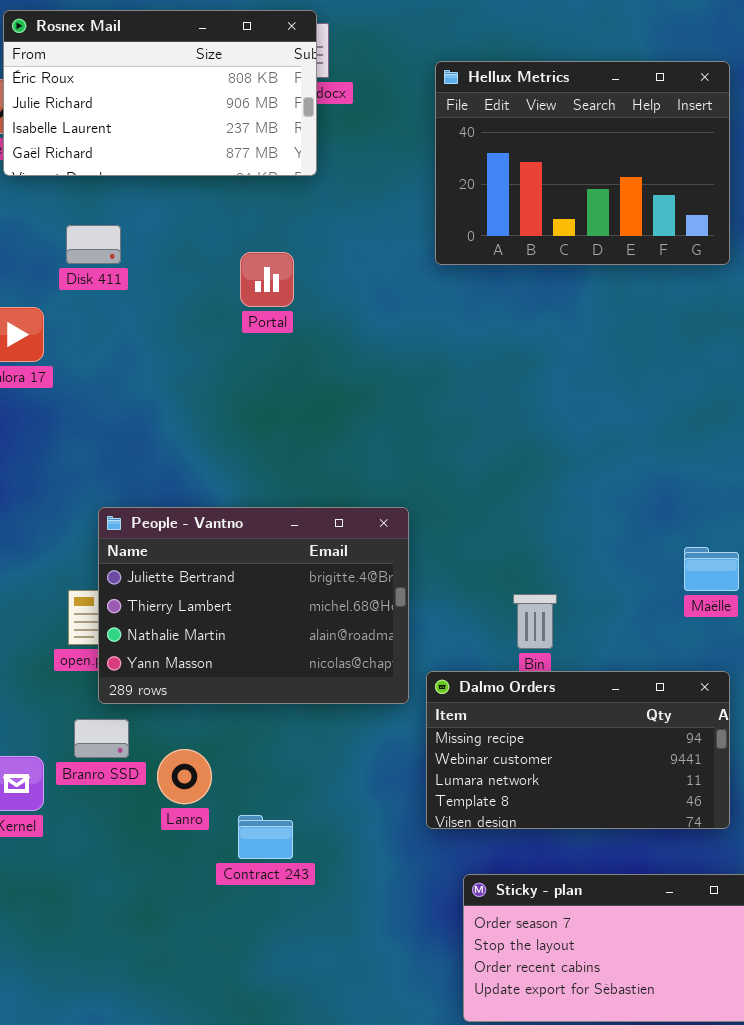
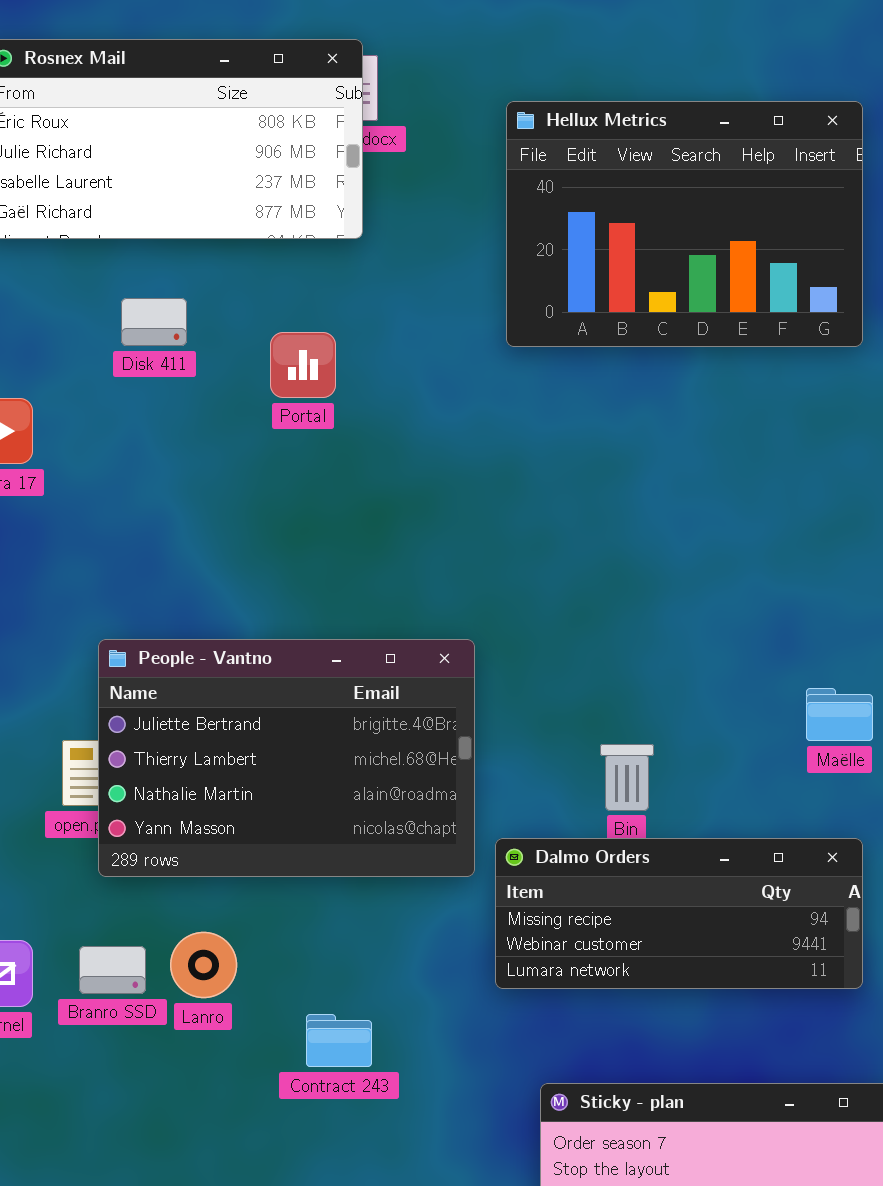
Disk 411: [66,225,121,264] -> [121,298,187,346], moved
Dalmo Orders: [426,671,730,829] -> [495,838,863,989], resized
Branro SSD: [74,719,129,758] -> [79,946,146,994], moved
Contract 243: [238,815,293,859] -> [306,1014,372,1067], moved

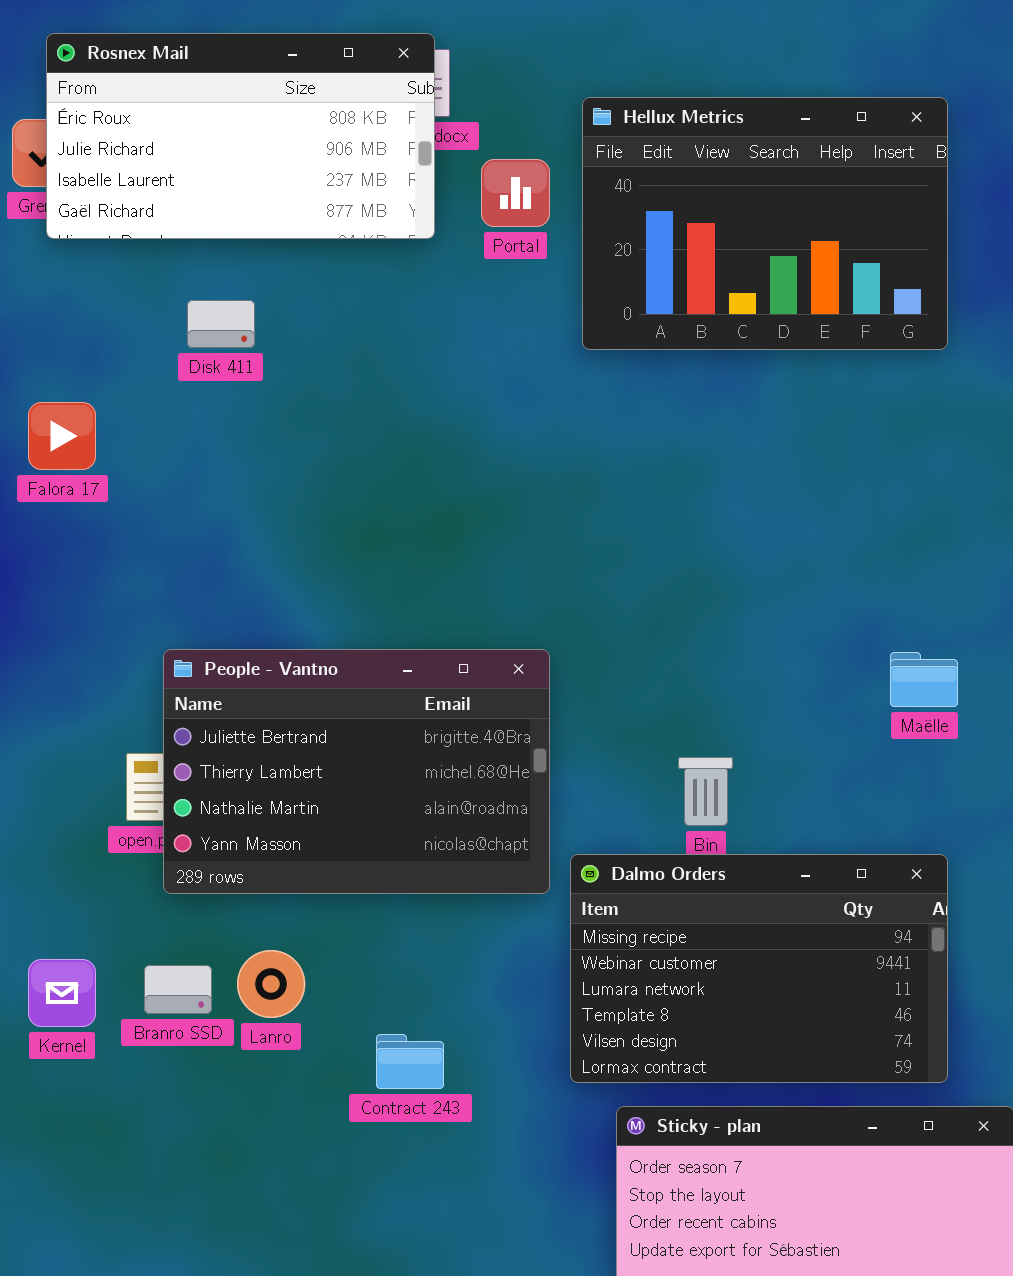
Portal: [270,332,336,398] -> [481,159,550,227], moved
Maëlle: [806,688,873,741] -> [890,652,958,707], moved
Dalmo Orders: [495,838,863,989] -> [570,854,948,1083], resized

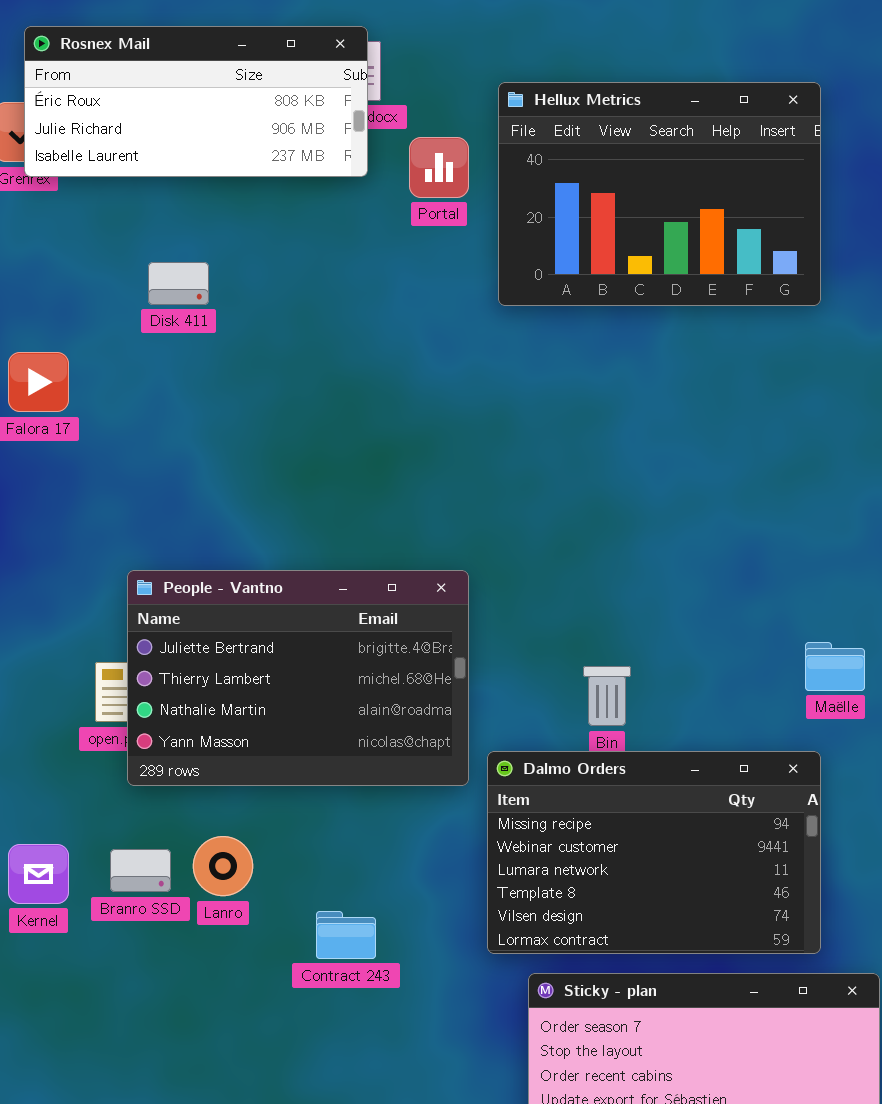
Rosnex Mail: [46,33,435,239] -> [24,26,368,177], resized
Maëlle: [890,652,958,707] -> [805,642,865,691], moved

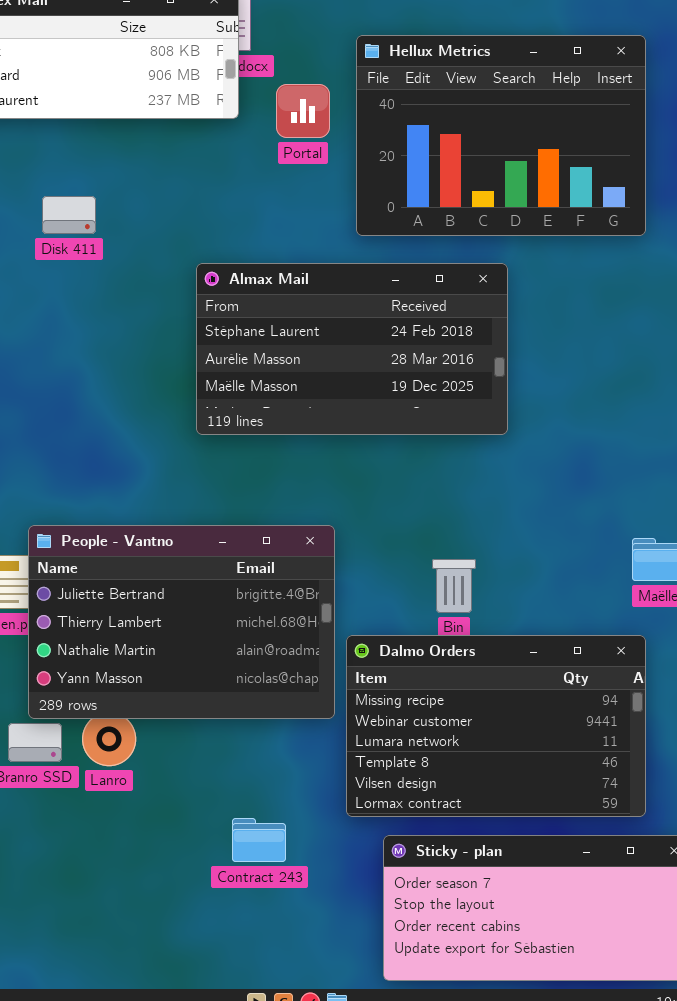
Almax Mail: none -> [196,263,508,435], opened
People - Vantno: [127,570,469,786] -> [28,525,335,719], moved
Contract 243: [316,911,376,959] -> [232,818,286,862], moved

